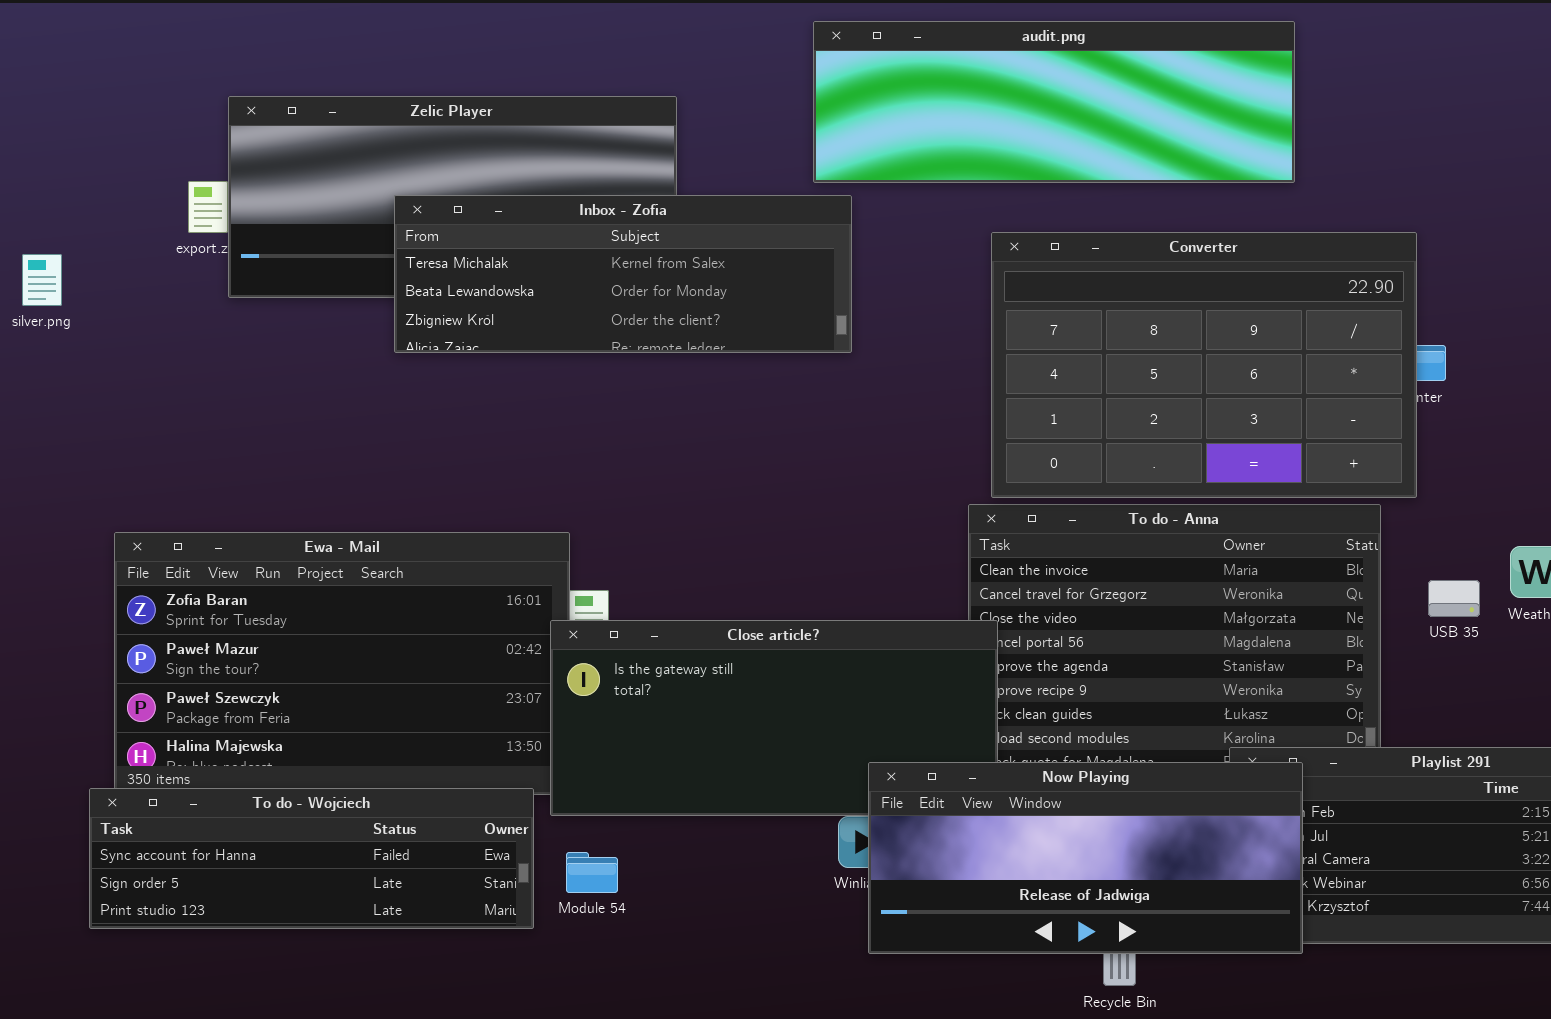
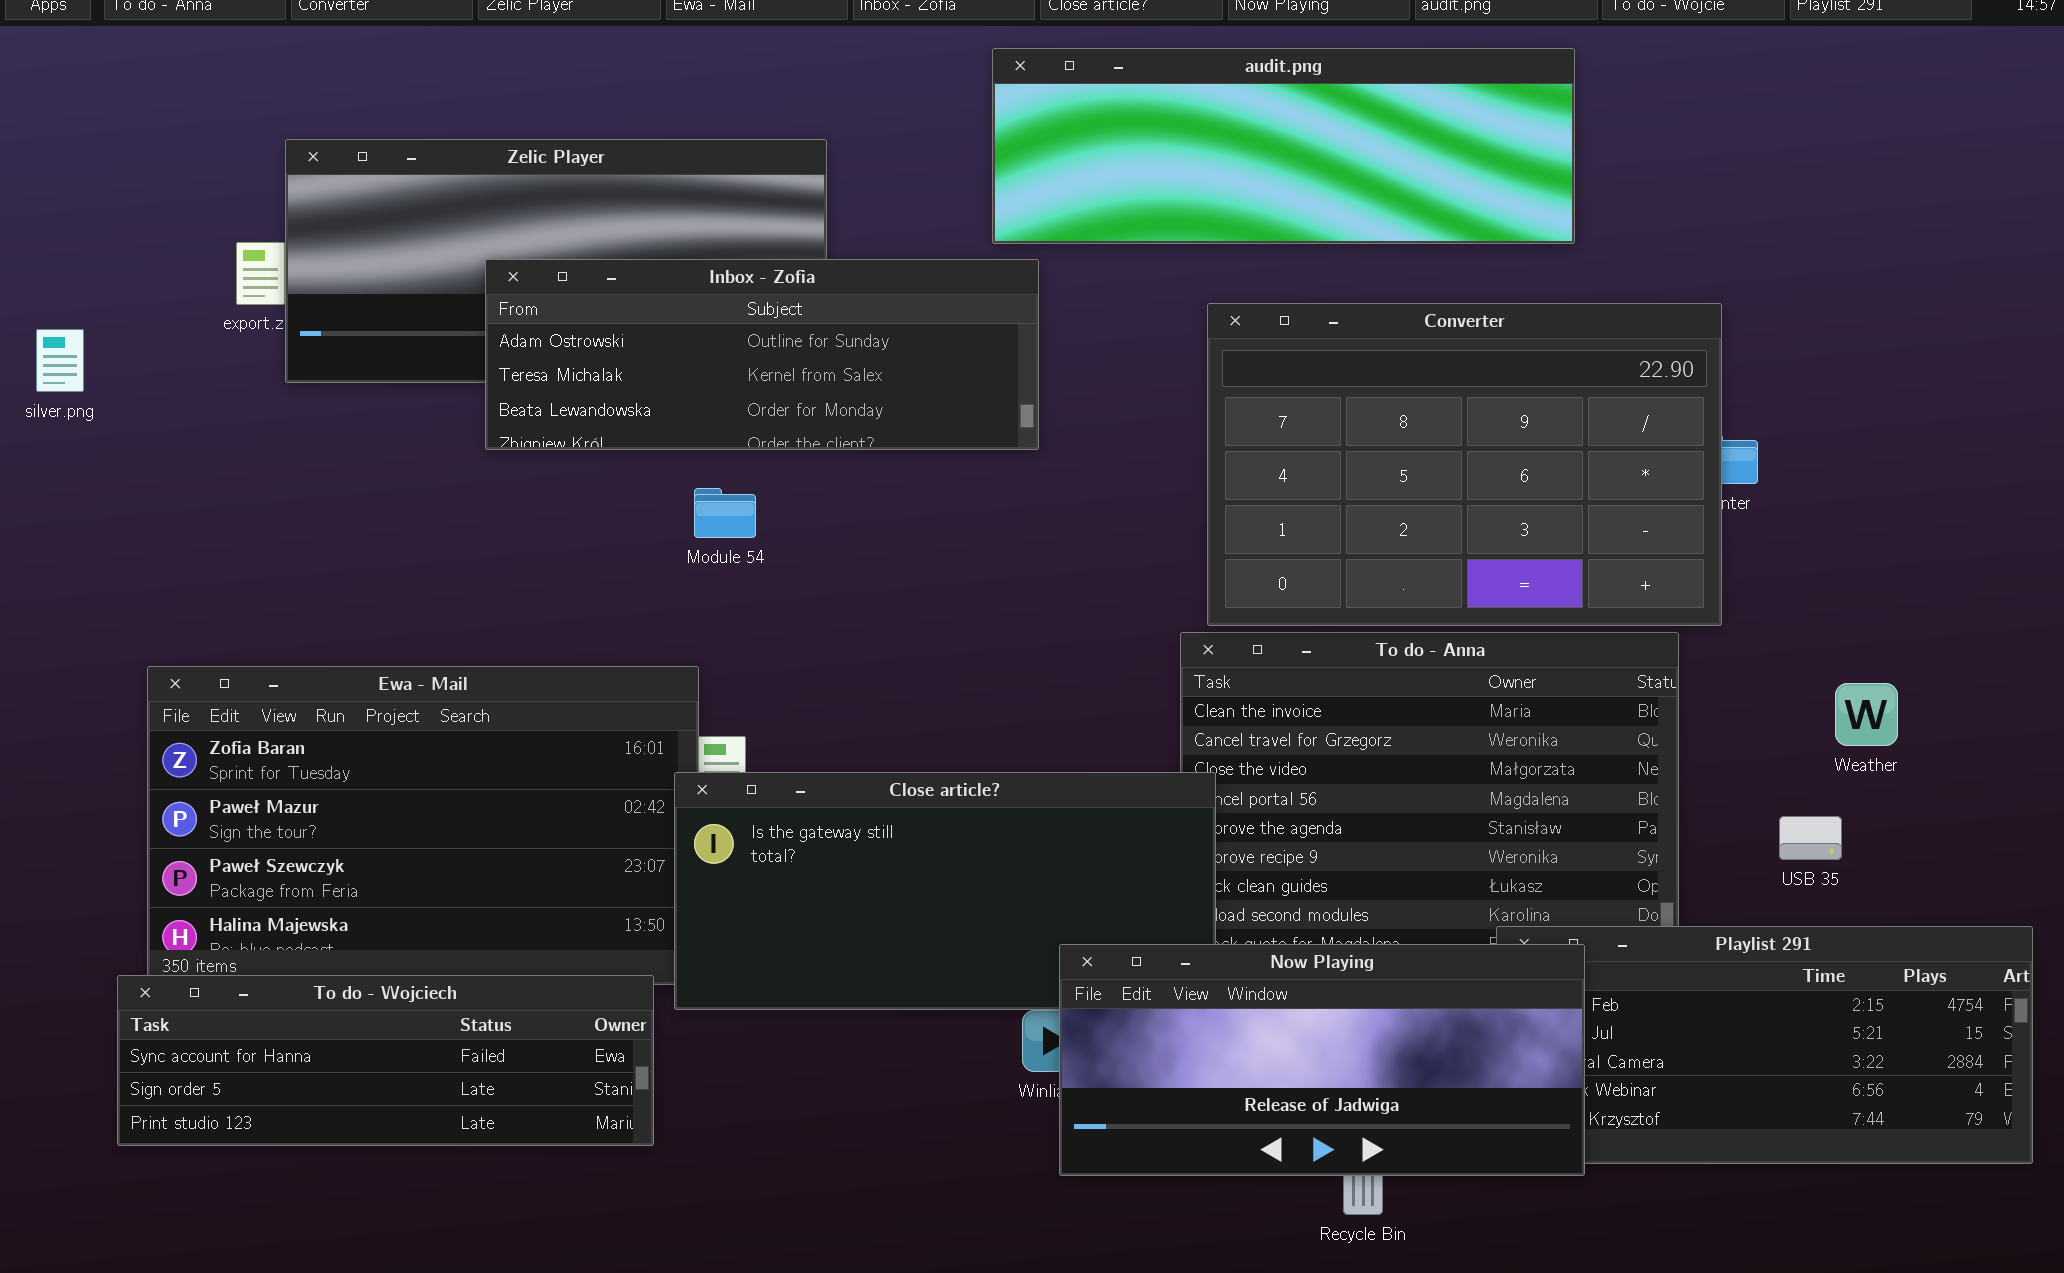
Inbox - Zofia: [394,195,852,353] -> [485,259,1039,450], scrolled up 1 row
USB 35: [1428,580,1480,617] -> [1779,816,1842,860], moved
Module 54: [566,852,618,893] -> [694,488,756,538], moved

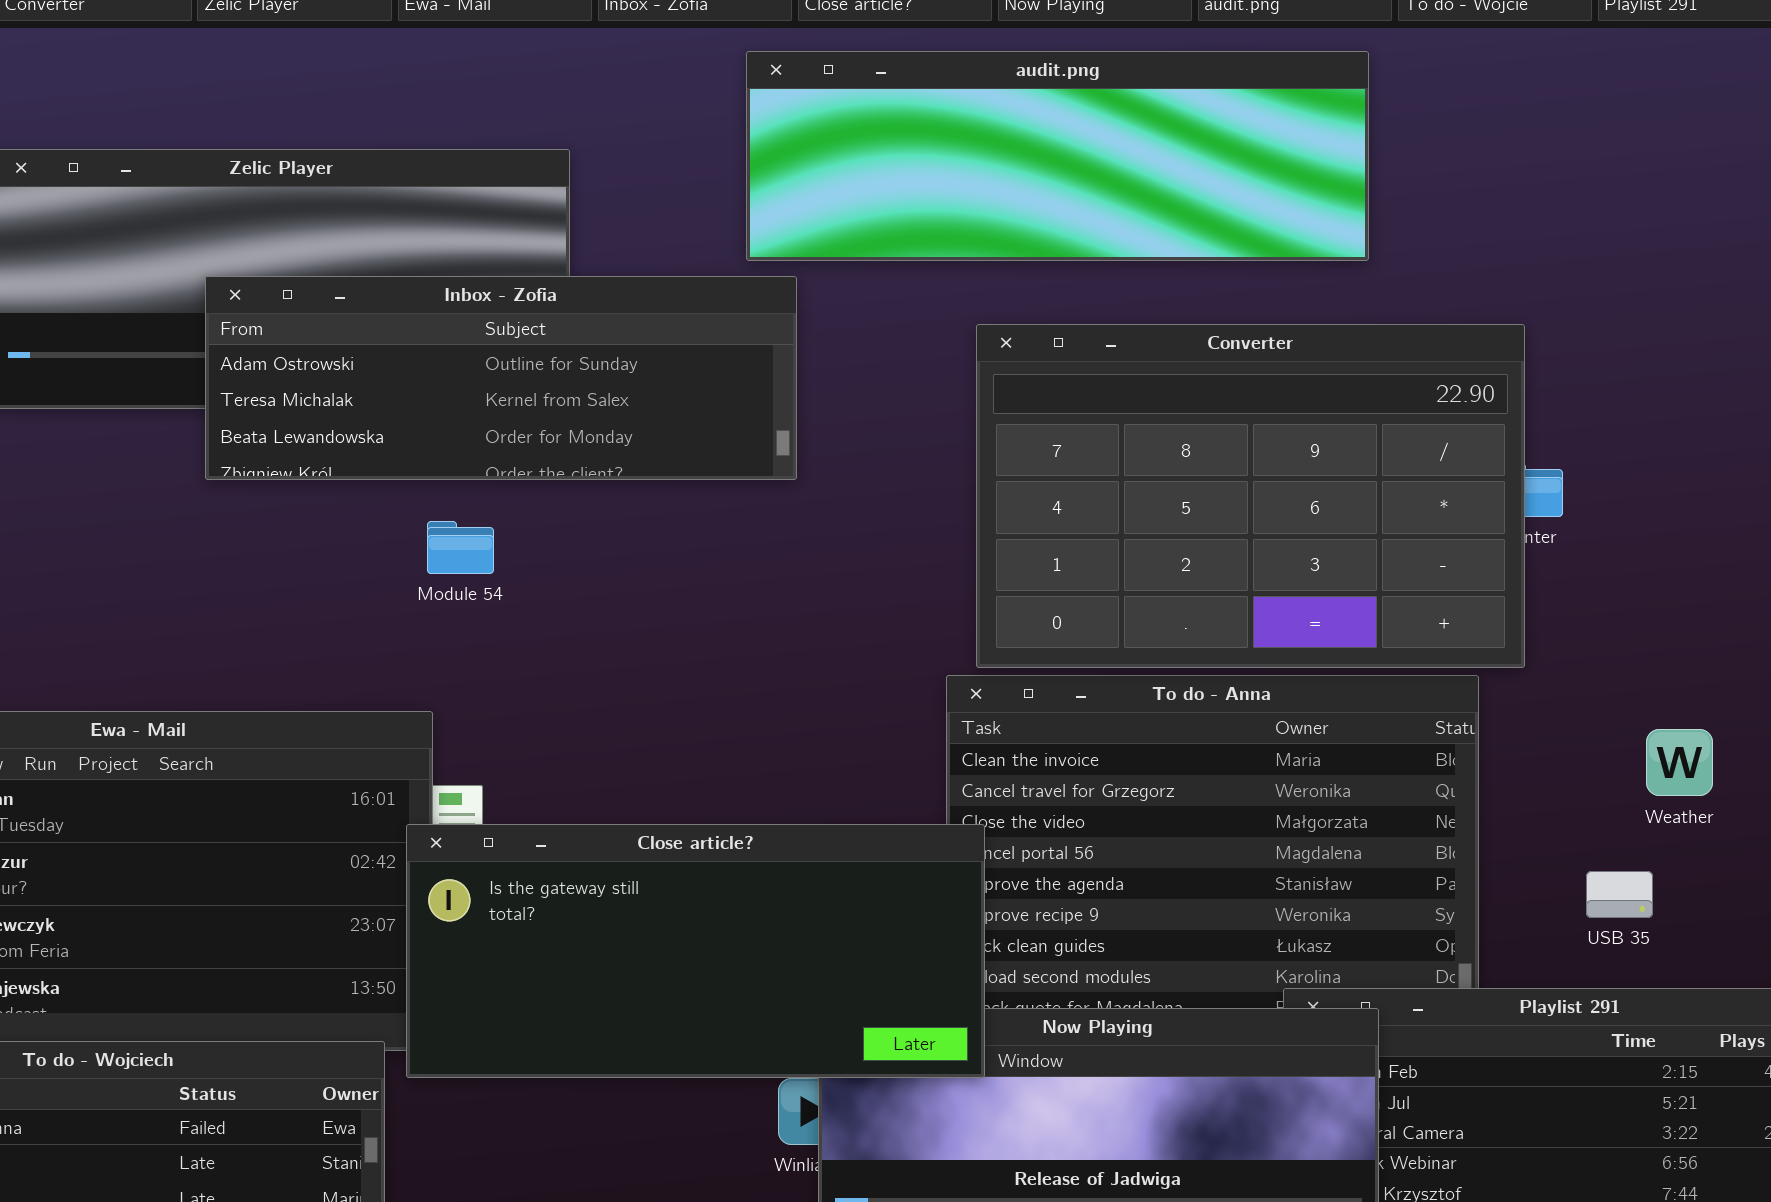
Close article?: [674,772,1216,1010] -> [406,824,985,1078], raised

